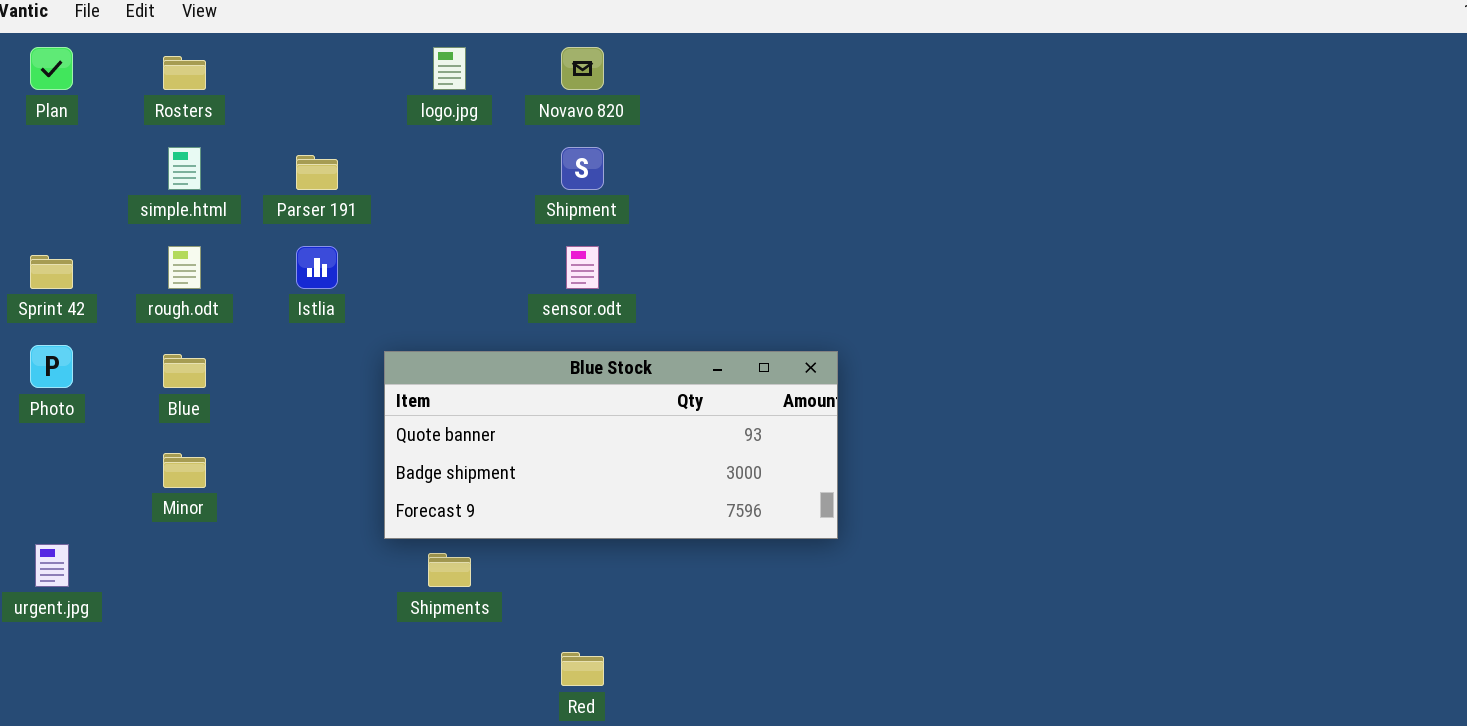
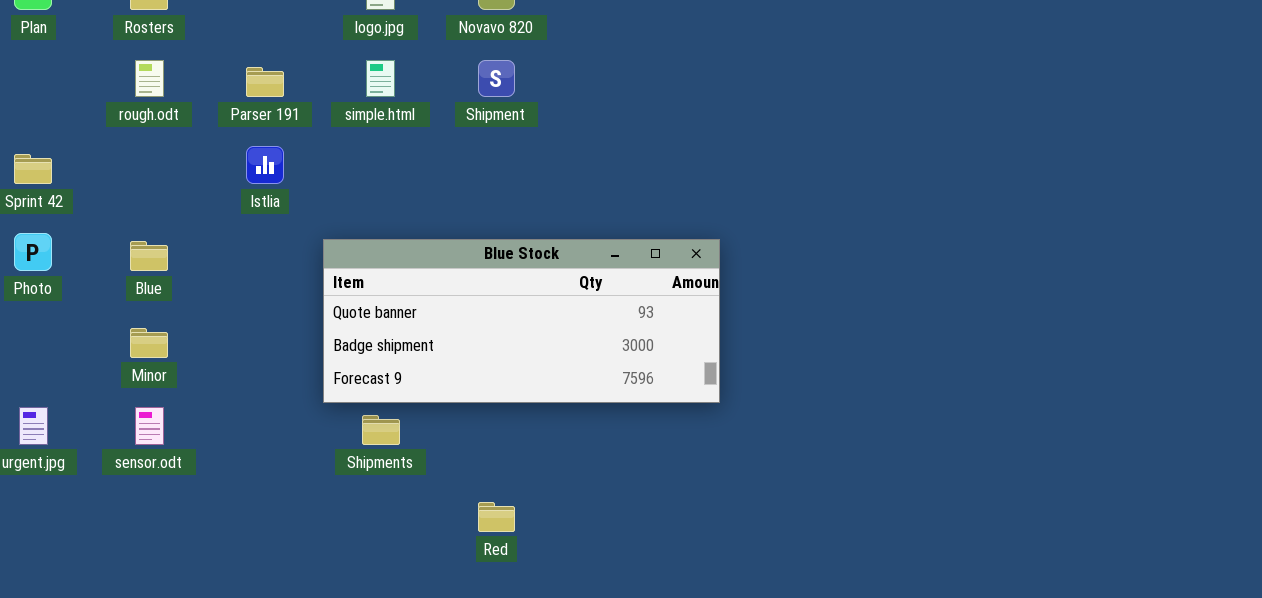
simple.html: [168,147,201,190] -> [366,60,395,97], moved
rough.odt: [168,246,201,289] -> [135,60,164,97], moved
sensor.odt: [566,246,599,289] -> [135,407,164,445], moved

